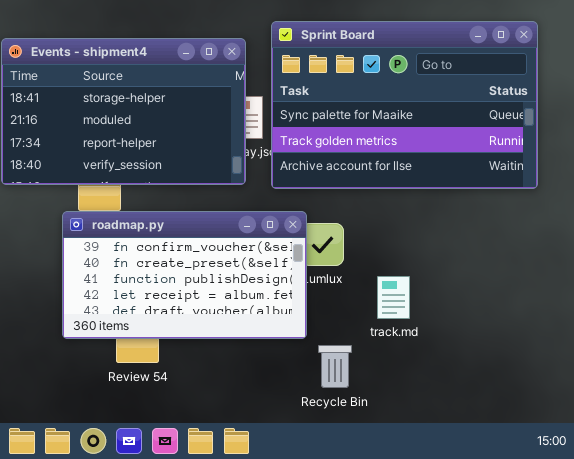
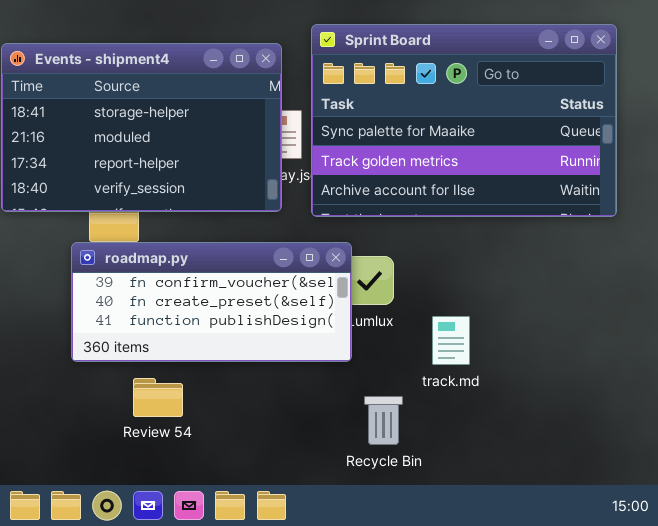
roadmap.py: [62,211,307,339] -> [71,242,352,362], resized

